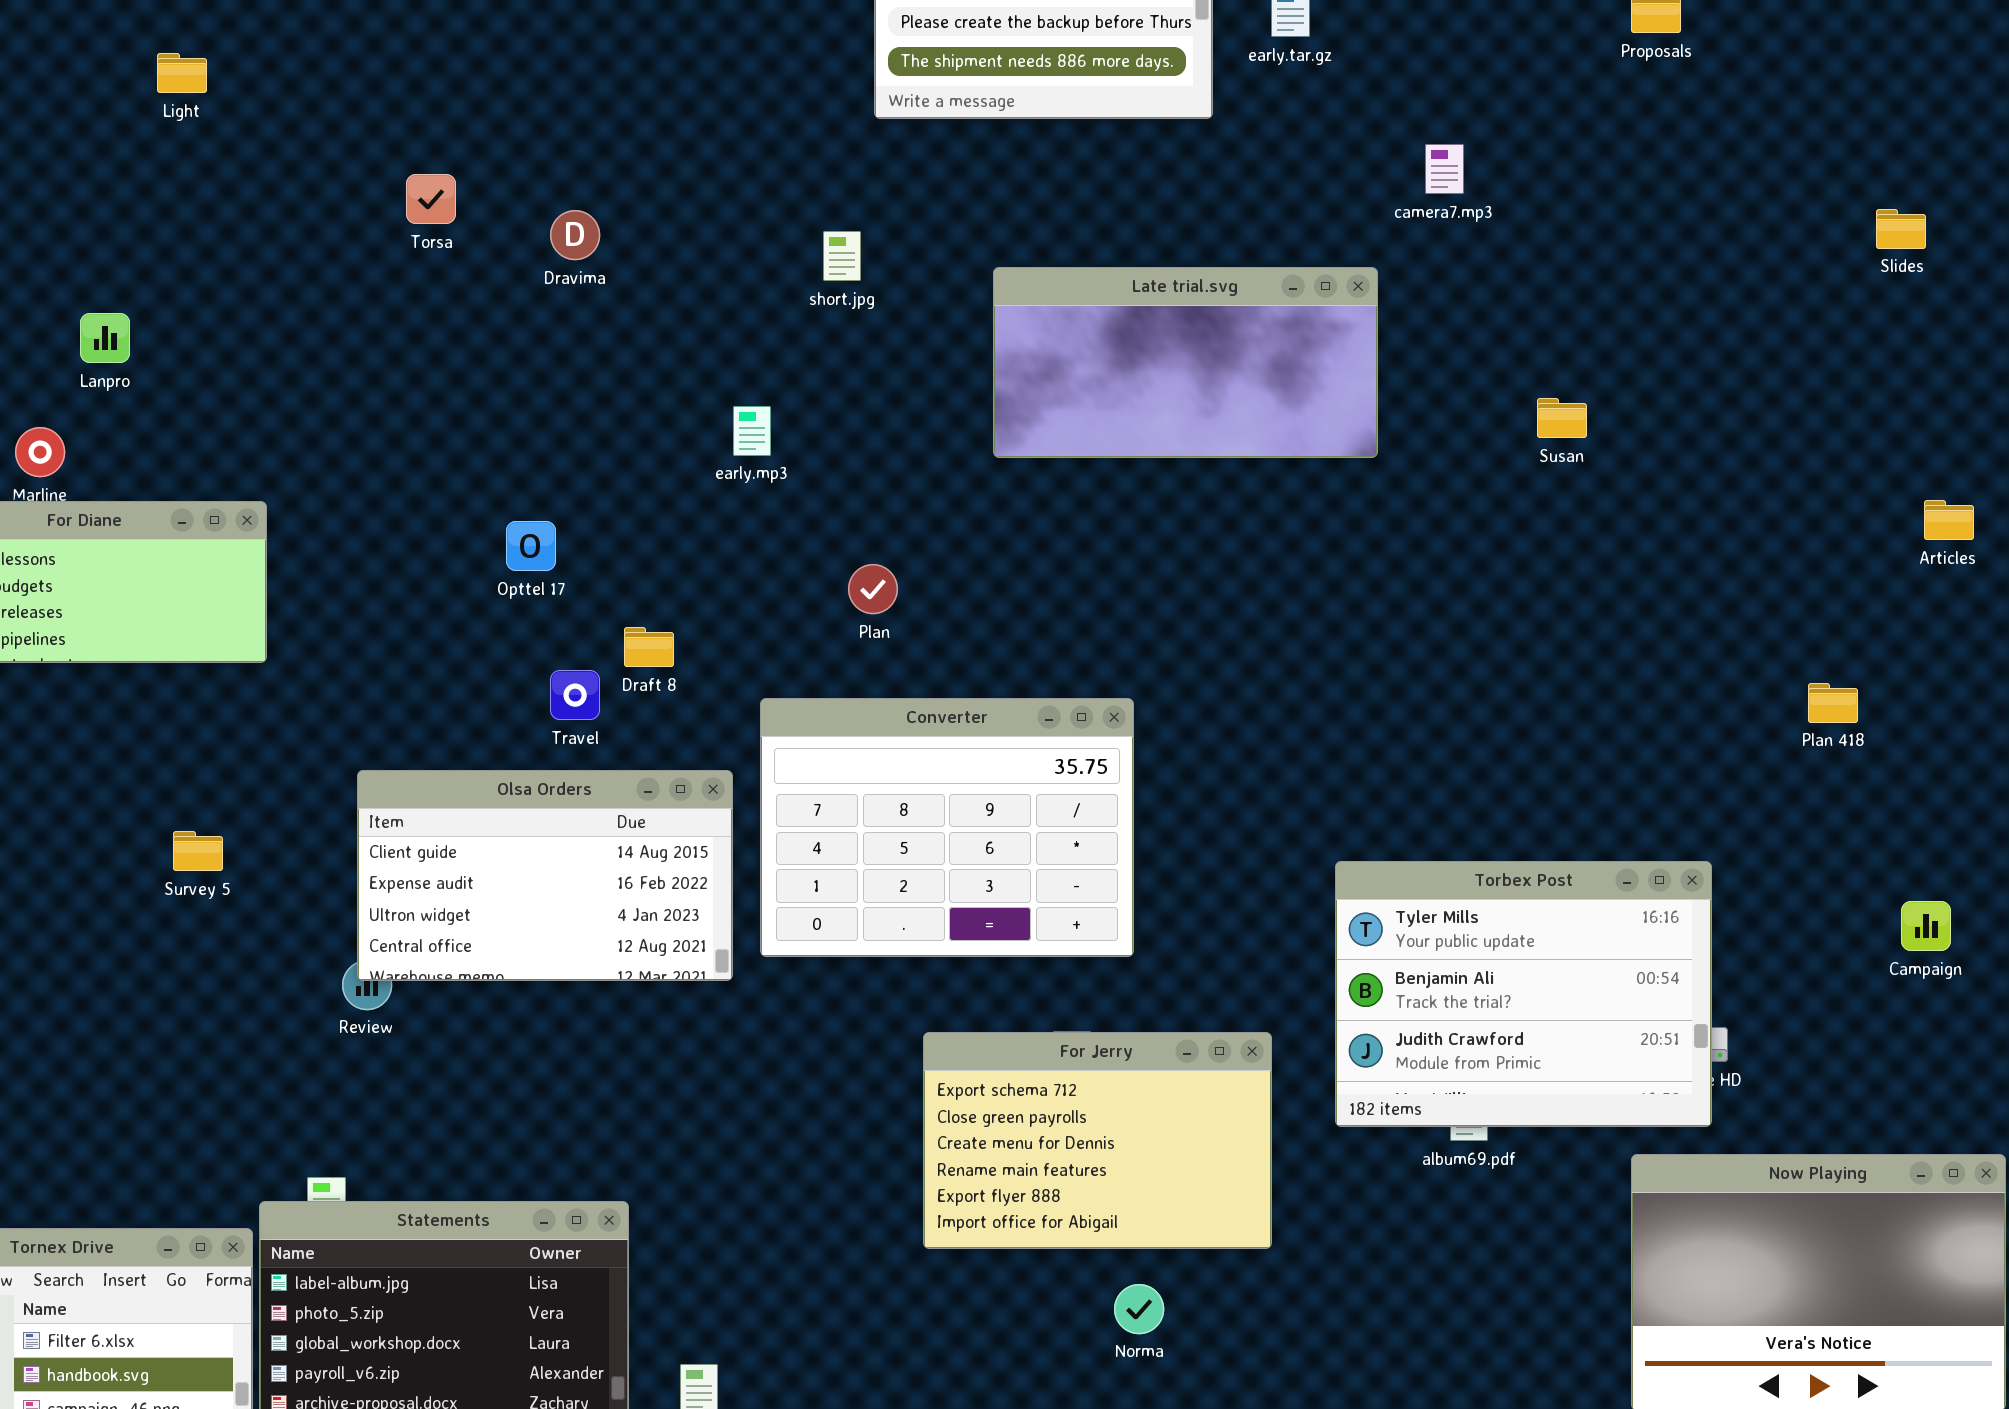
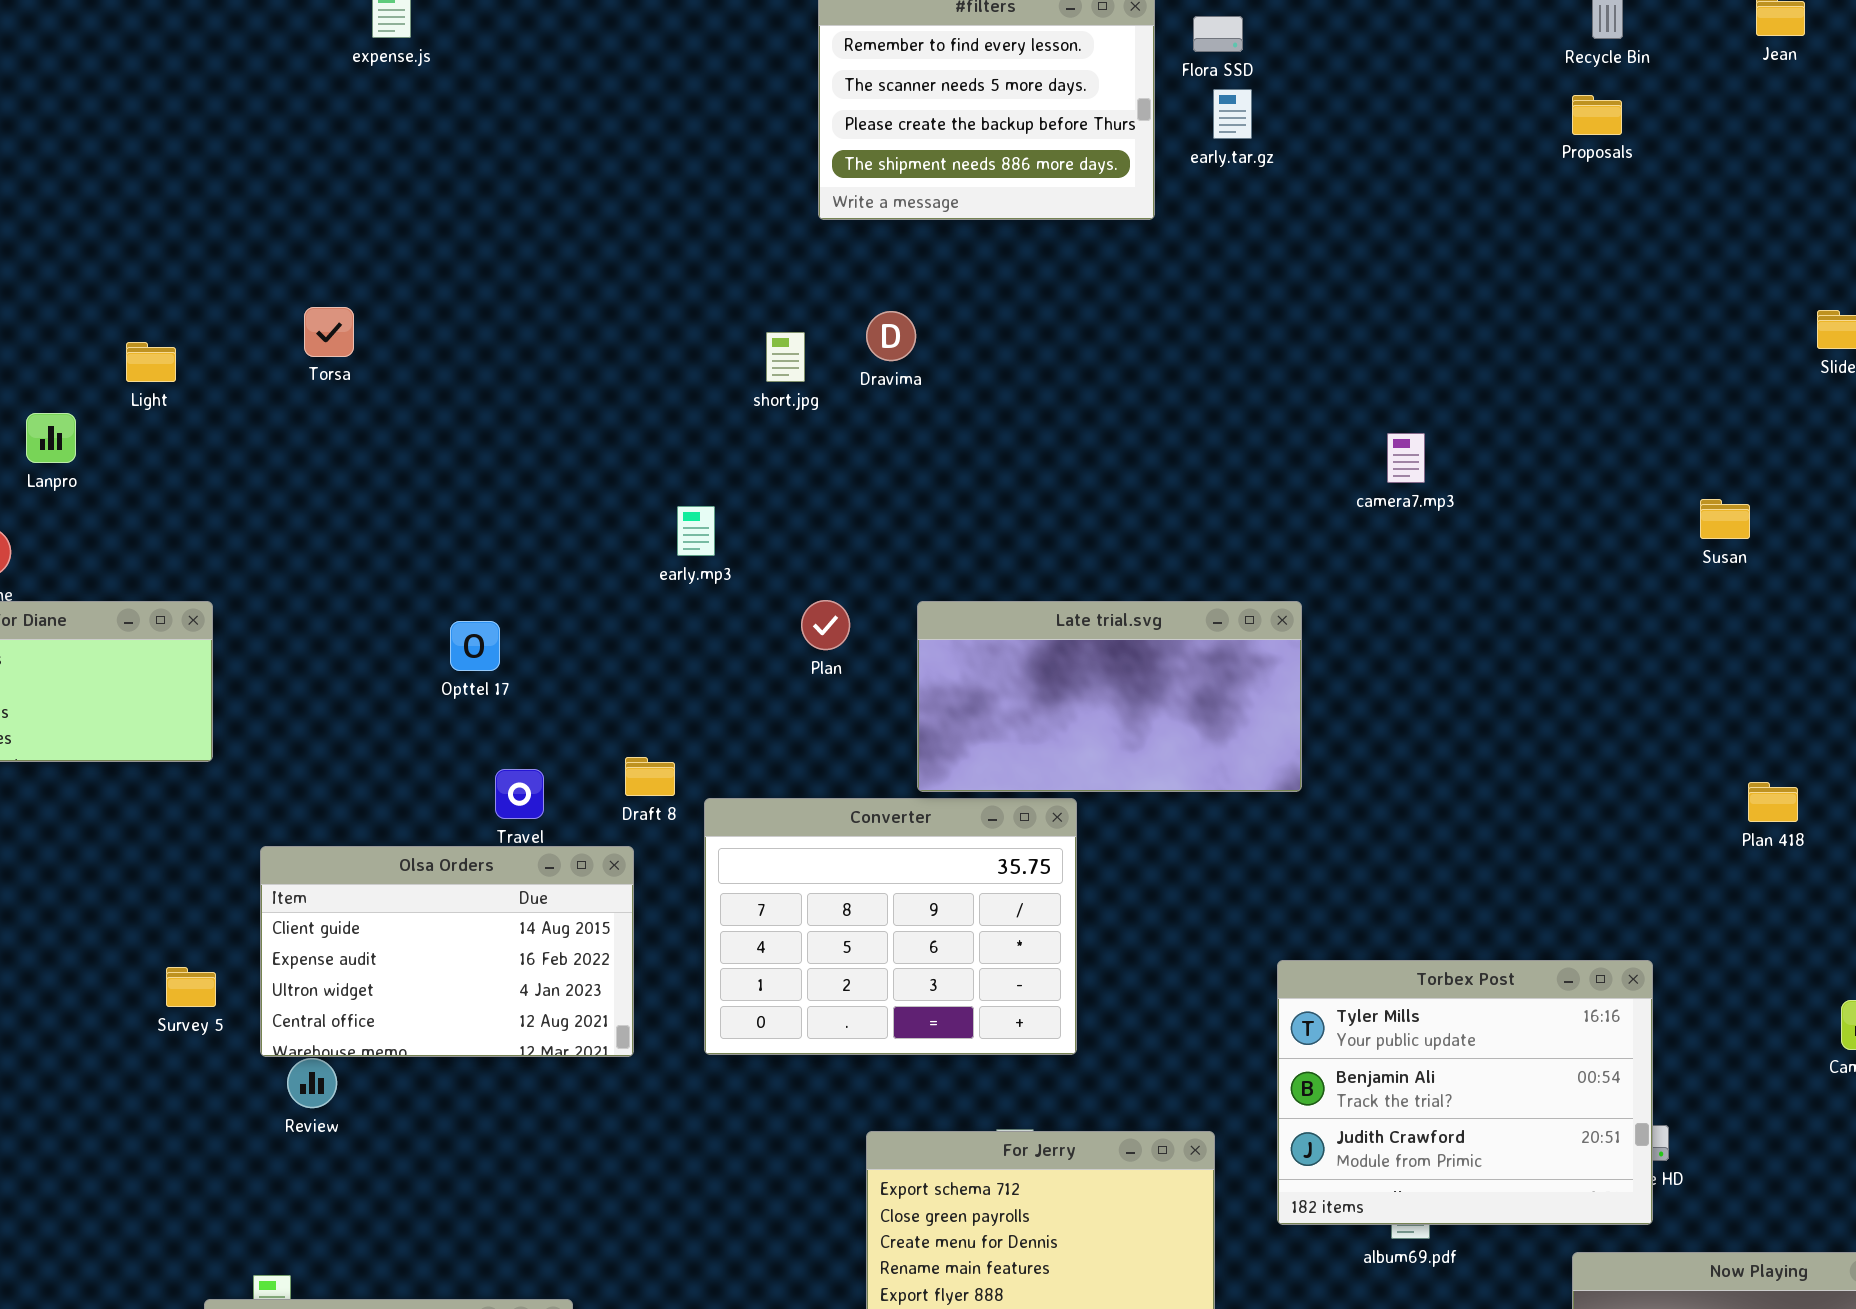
Light: [157,53,207,93] -> [126,342,176,382], moved
camera7.mp3: [1425,144,1464,194] -> [1387,433,1425,483], moved
Torsa: [406,174,456,224] -> [304,307,354,357], moved
Dravima: [550,210,600,260] -> [866,311,916,361], moved
Late trial.svg: [993,267,1378,458] -> [917,601,1302,792], moved
Susan: [1537,398,1587,438] -> [1700,499,1750,539], moved
Plan: [848,564,898,614] -> [801,600,850,650], moved
Draft 8: [624,627,674,667] -> [625,757,675,796], moved
Olsa Orders: [357,770,733,981] -> [260,846,634,1057], moved
Survey 5: [173,831,223,871] -> [166,967,216,1007], moved

